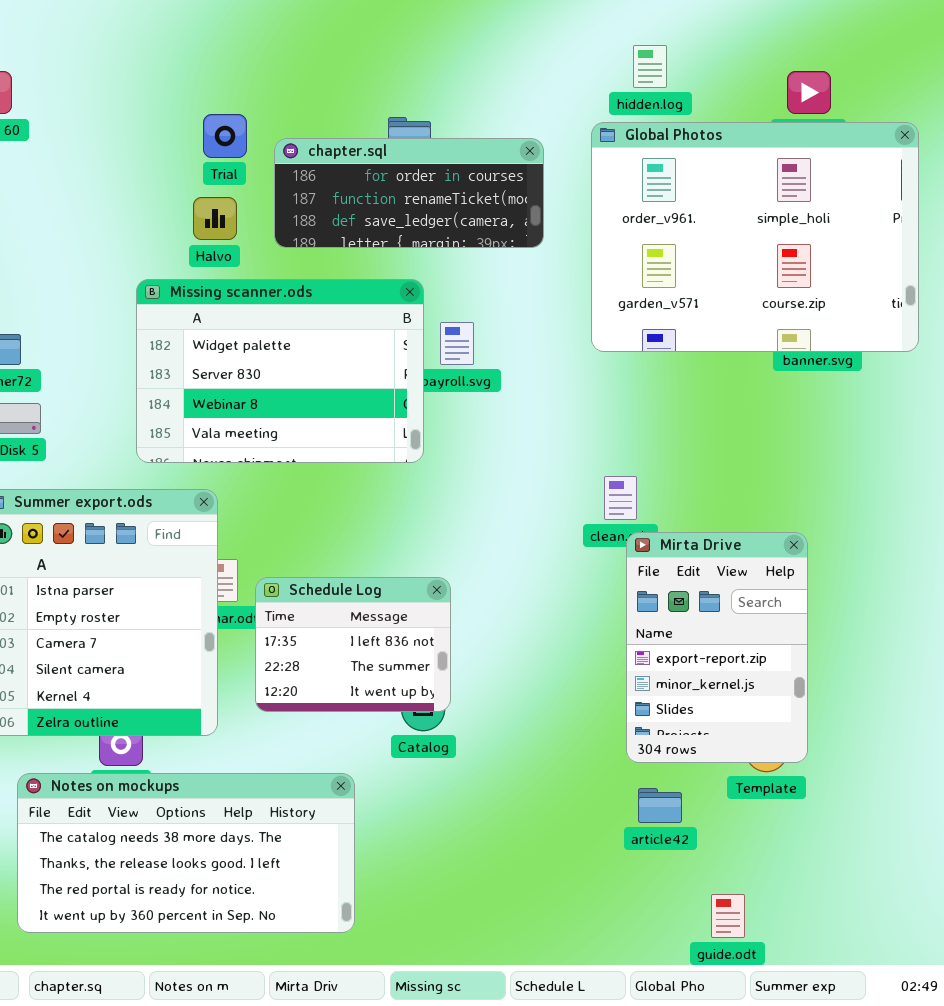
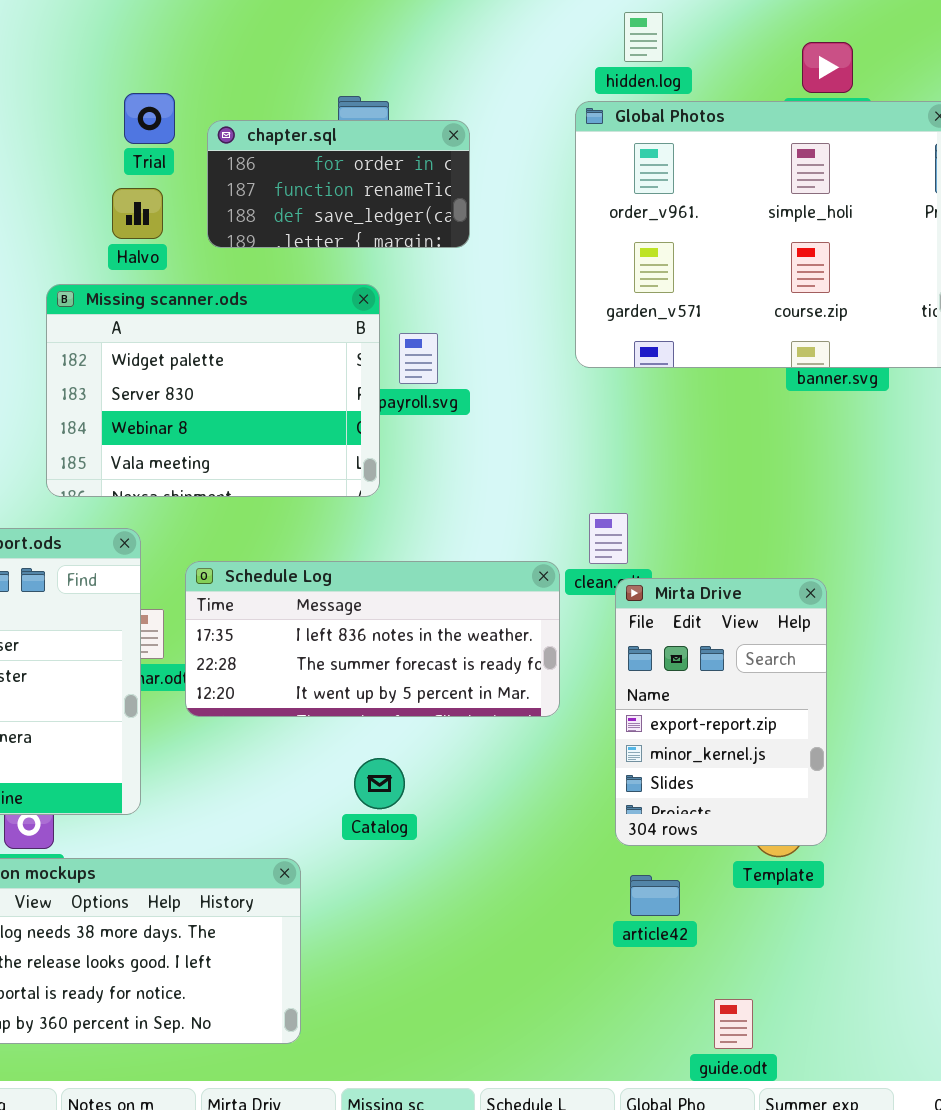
chapter.sql: [274,138,544,248] -> [207,120,470,248], resized
Schedule Log: [255,577,451,712] -> [185,561,560,717], moved, resized

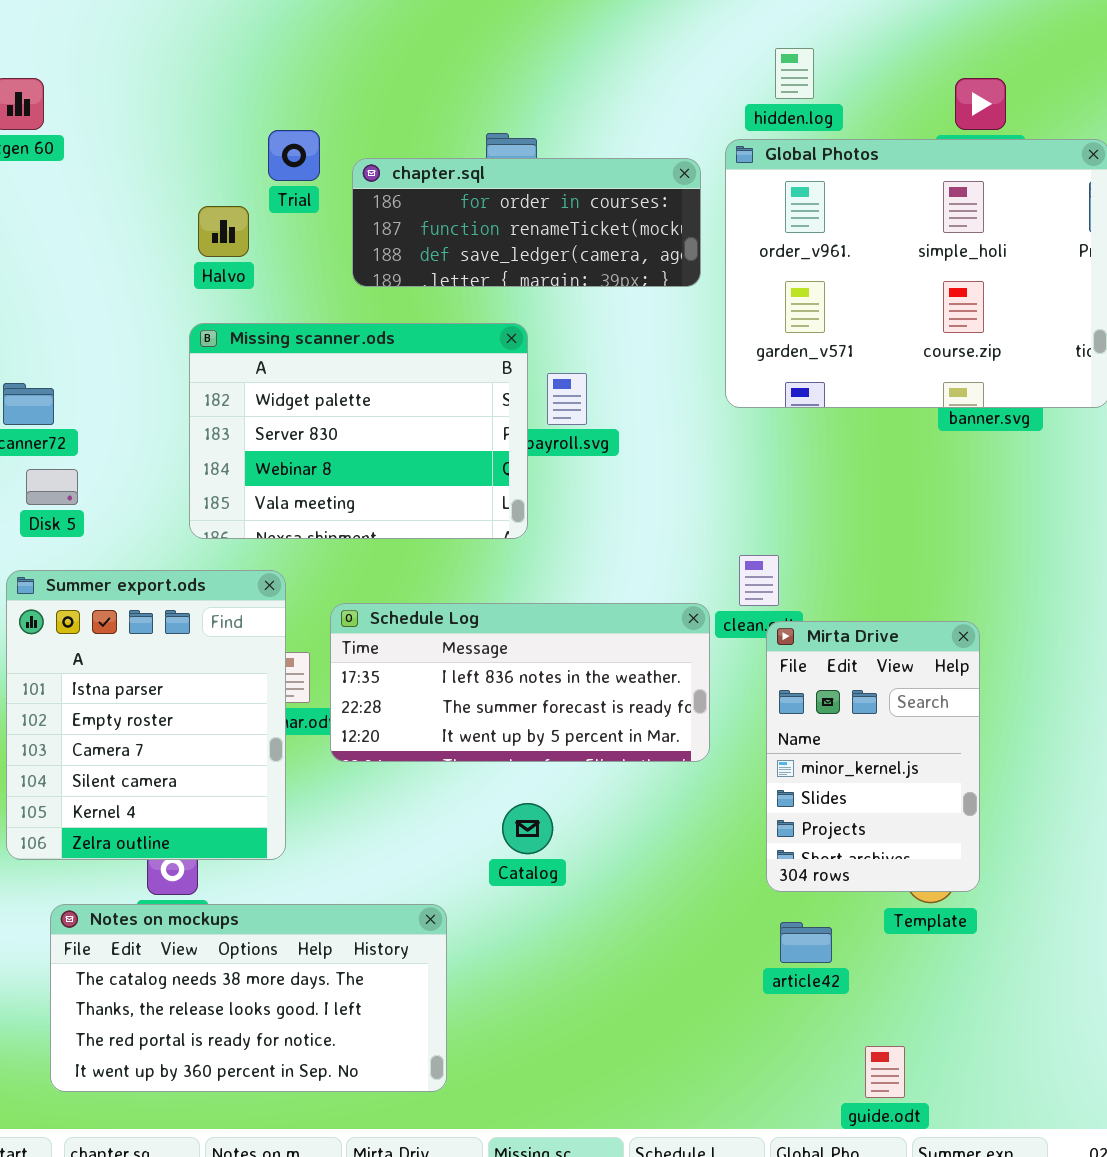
chapter.sql: [207,120,470,248] -> [352,158,701,287], resized
Halvo: [112,188,163,239] -> [198,206,249,257], moved
Mirta Drive: [615,578,827,846] -> [766,621,980,892], scrolled down 1 row

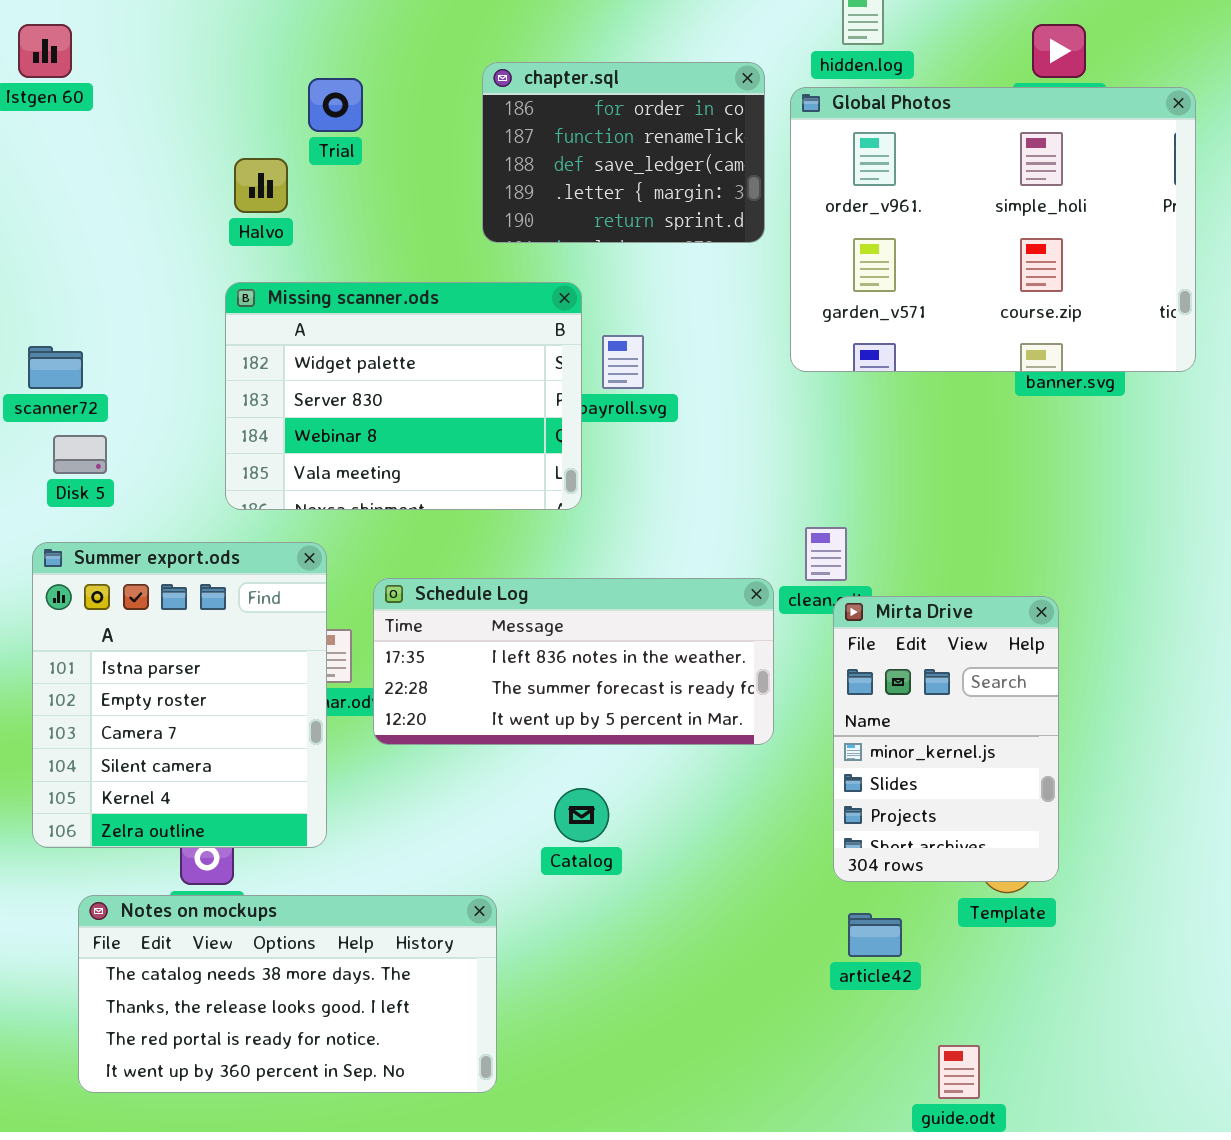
chapter.sql: [352,158,701,287] -> [482,62,765,243], resized

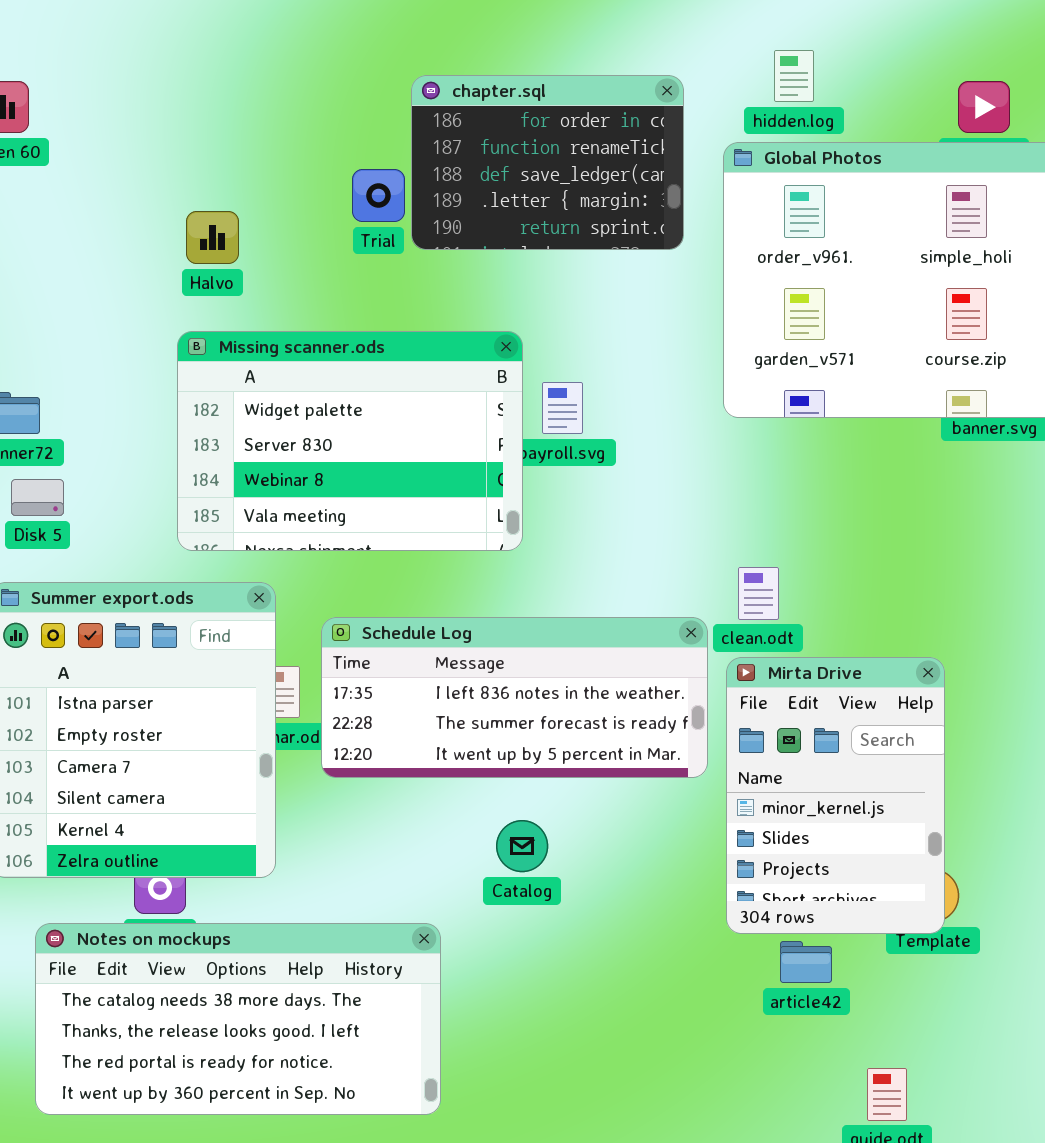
chapter.sql: [482,62,765,243] -> [411,75,684,250], moved
Trial: [308,78,363,132] -> [352,169,405,222], moved
Mirta Drive: [833,596,1059,882] -> [726,657,945,934], moved

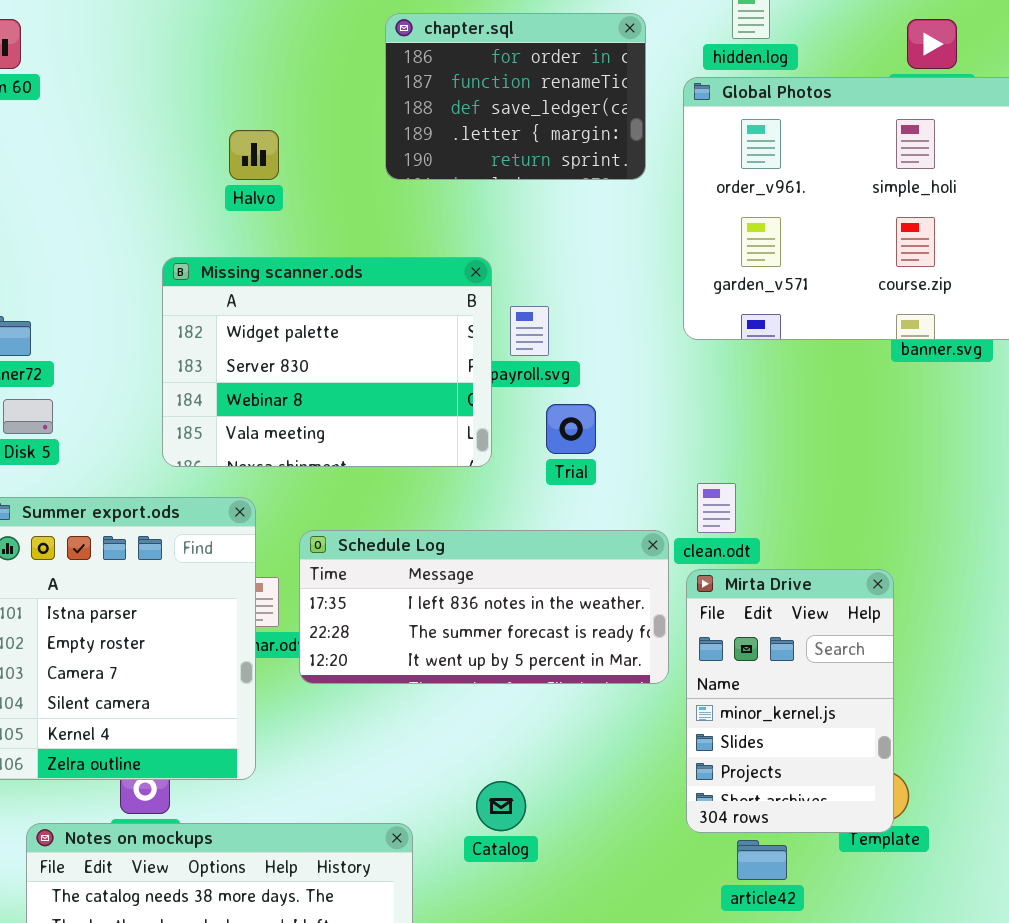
Trial: [352,169,405,222] -> [546,404,596,454], moved
Halvo: [186,211,239,264] -> [229,130,279,180], moved
Catalog: [496,820,548,872] -> [476,781,526,831], moved

